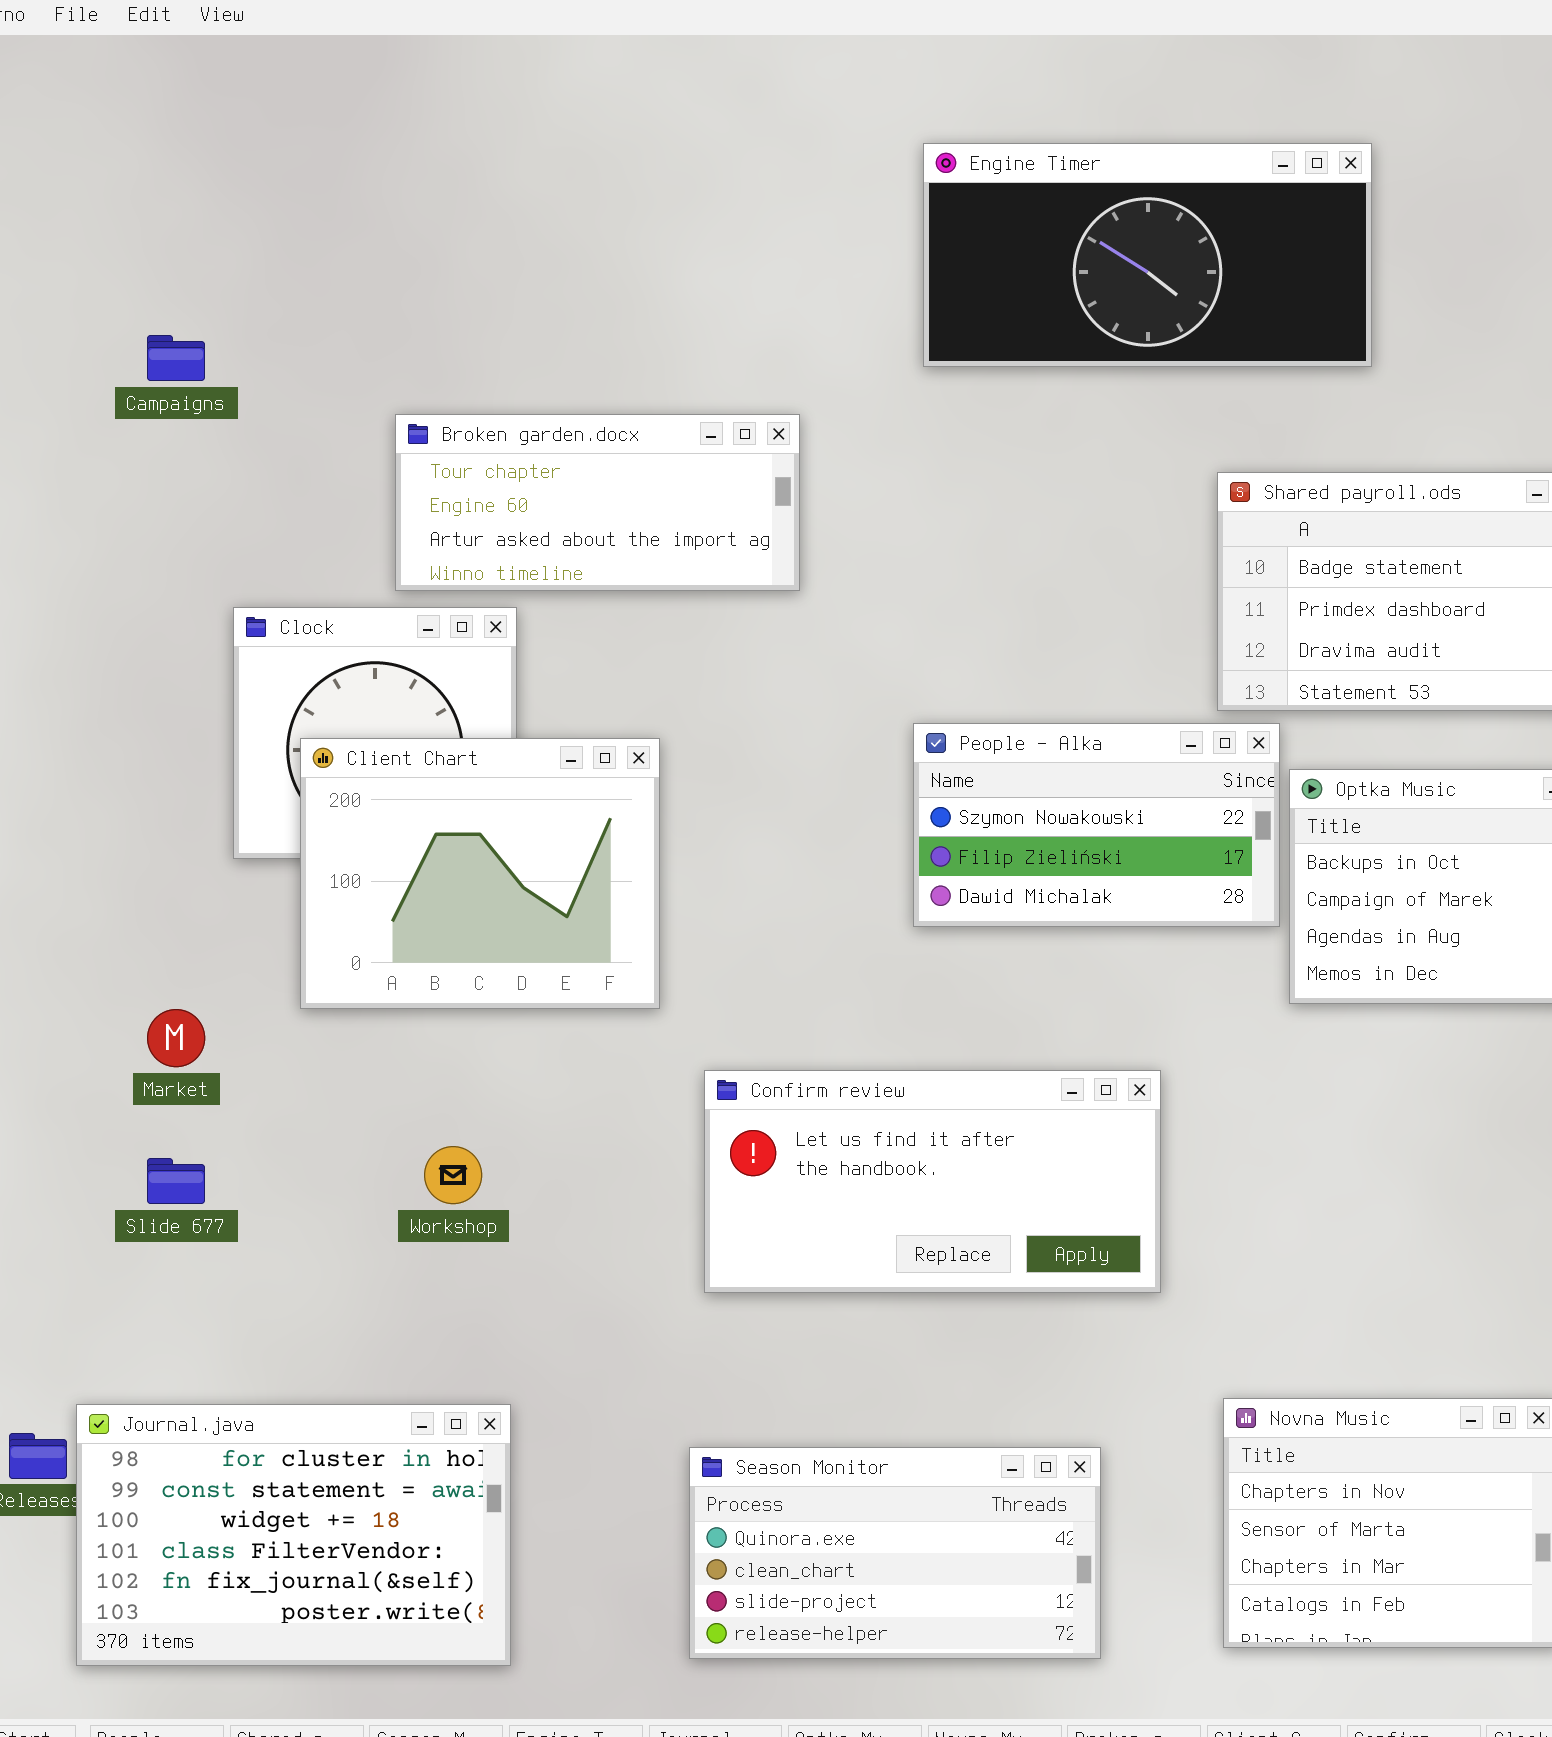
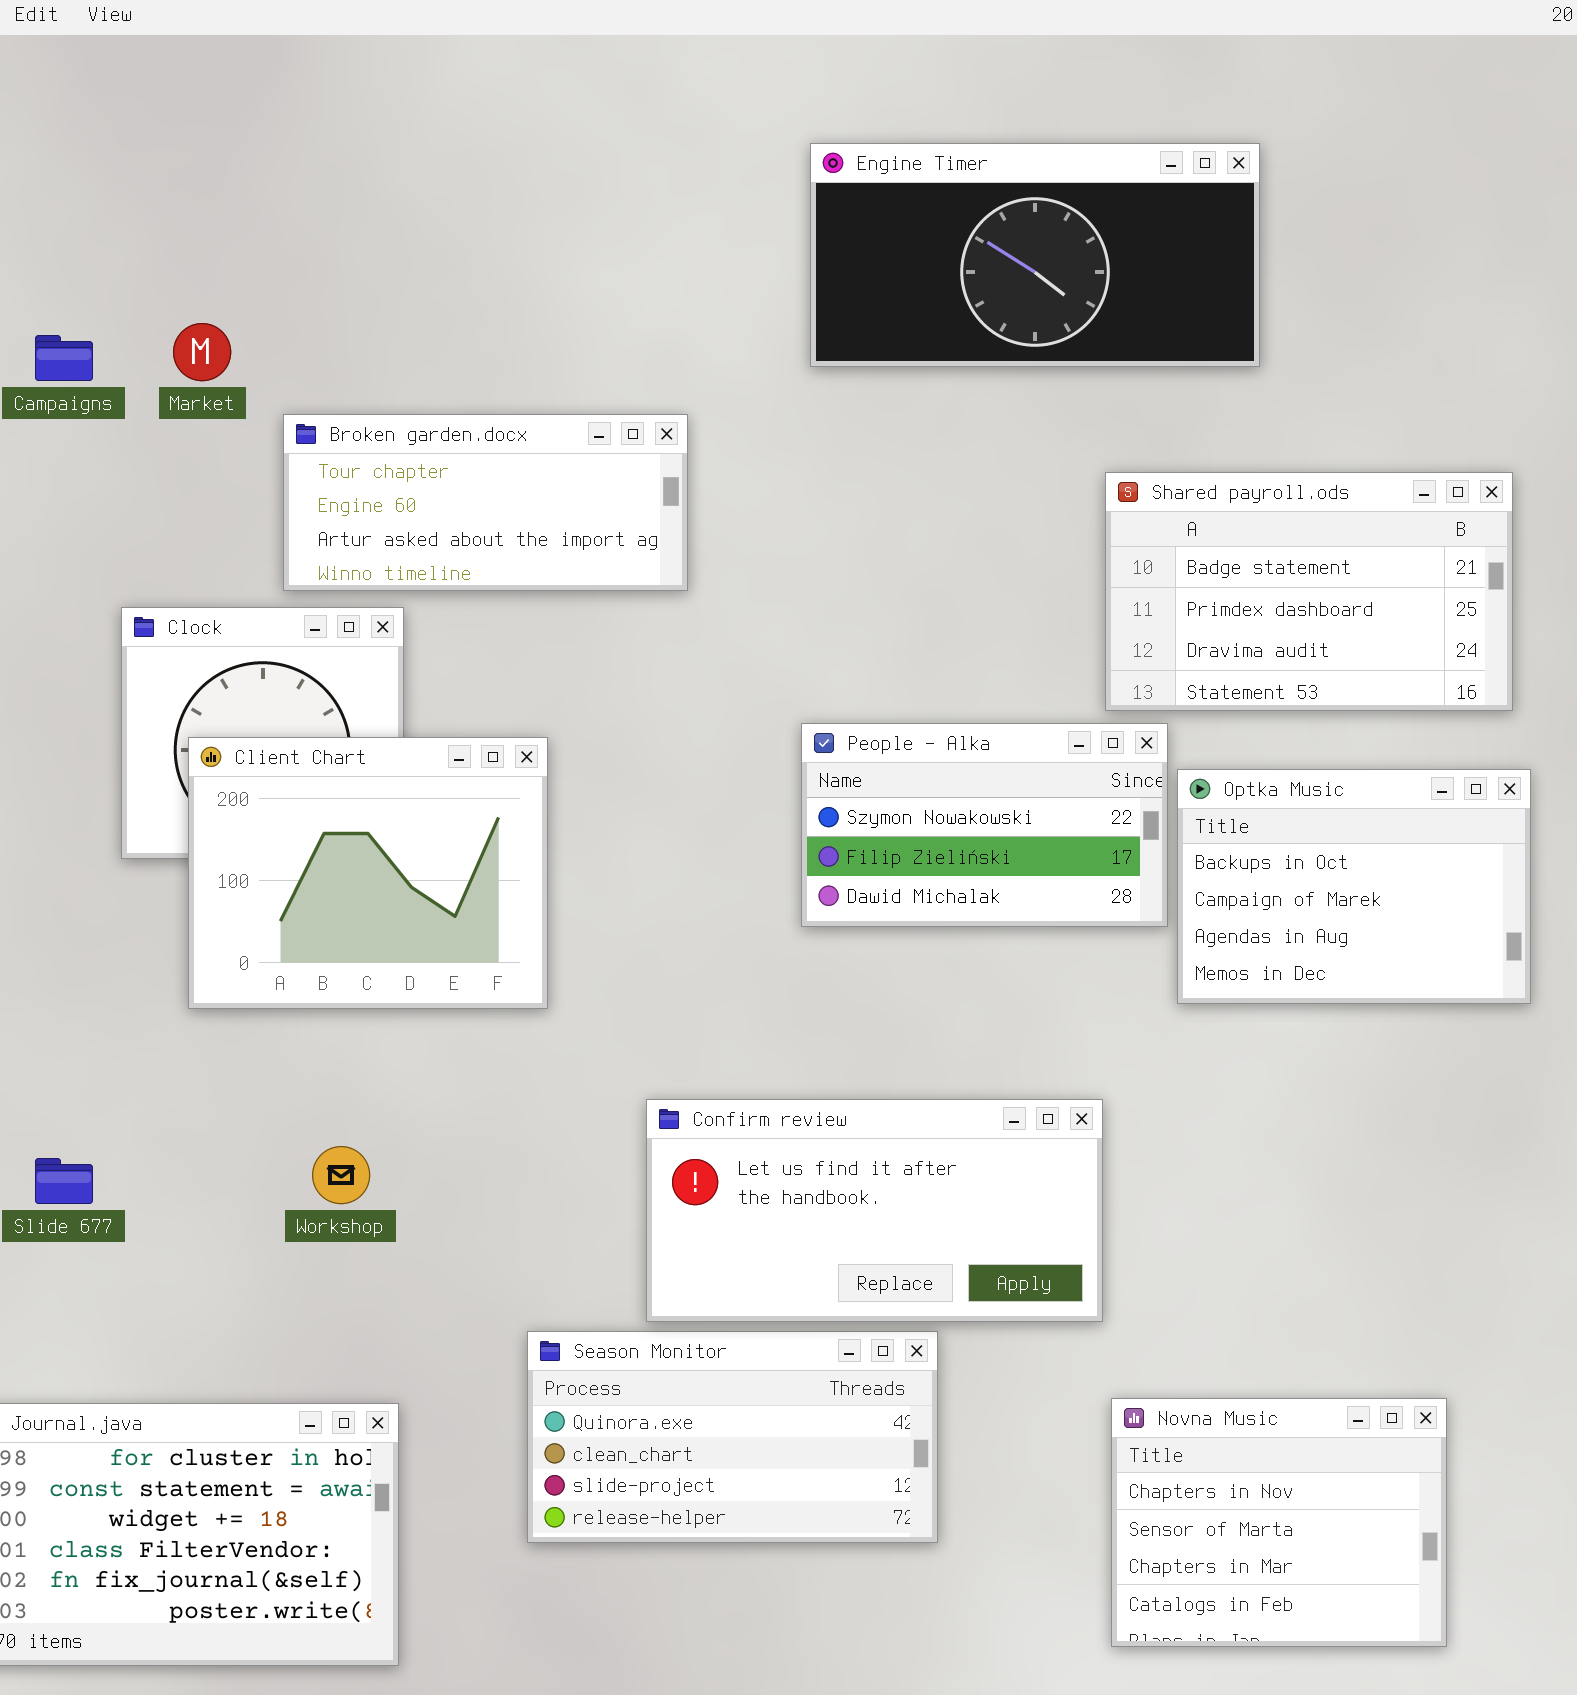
Market: [147,1009,205,1067] -> [173,323,231,381], moved
Confirm review: [704,1070,1161,1293] -> [646,1099,1103,1322], moved
Season Monitor: [689,1447,1101,1659] -> [527,1331,938,1543], moved

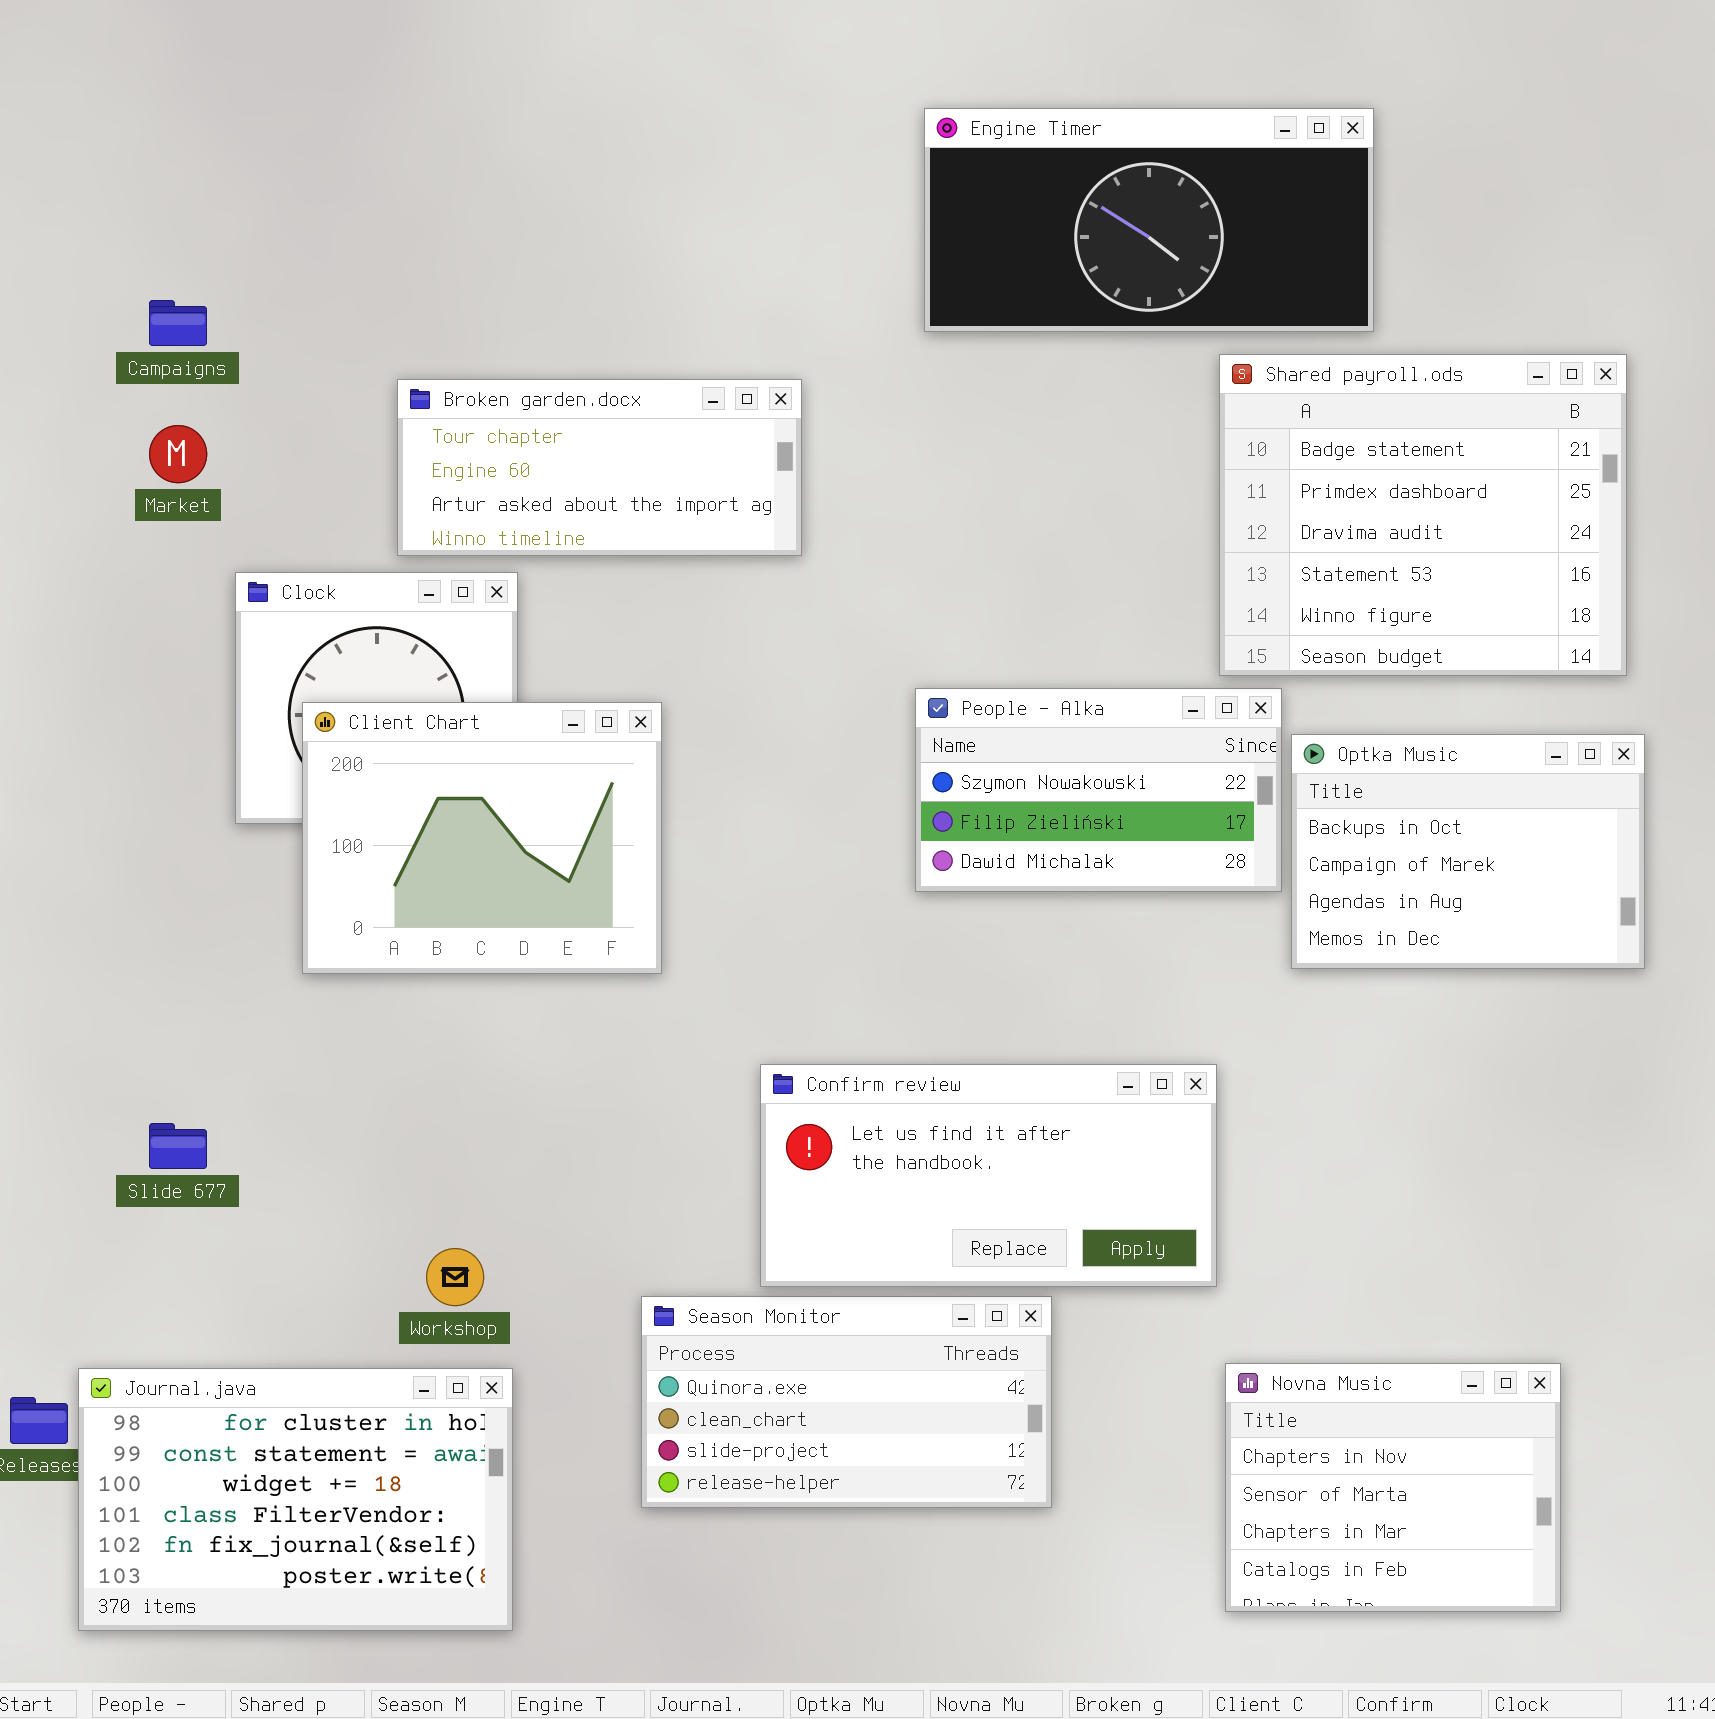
Market: [173,323,231,381] -> [149,425,207,483], moved
Shared payroll.ods: [1105,472,1513,711] -> [1219,354,1627,676], resized
Workshop: [312,1146,370,1204] -> [426,1248,484,1306], moved

